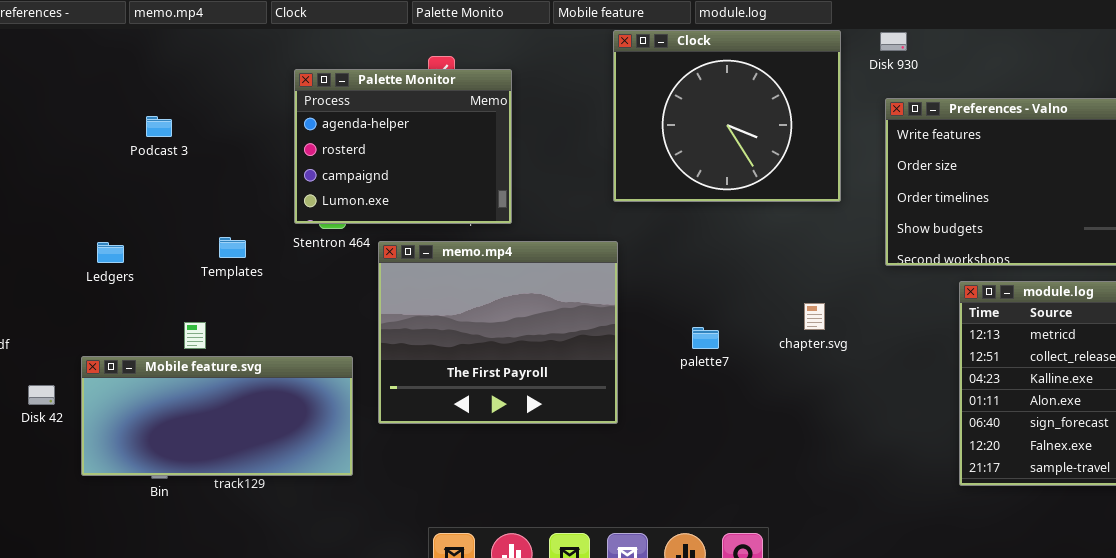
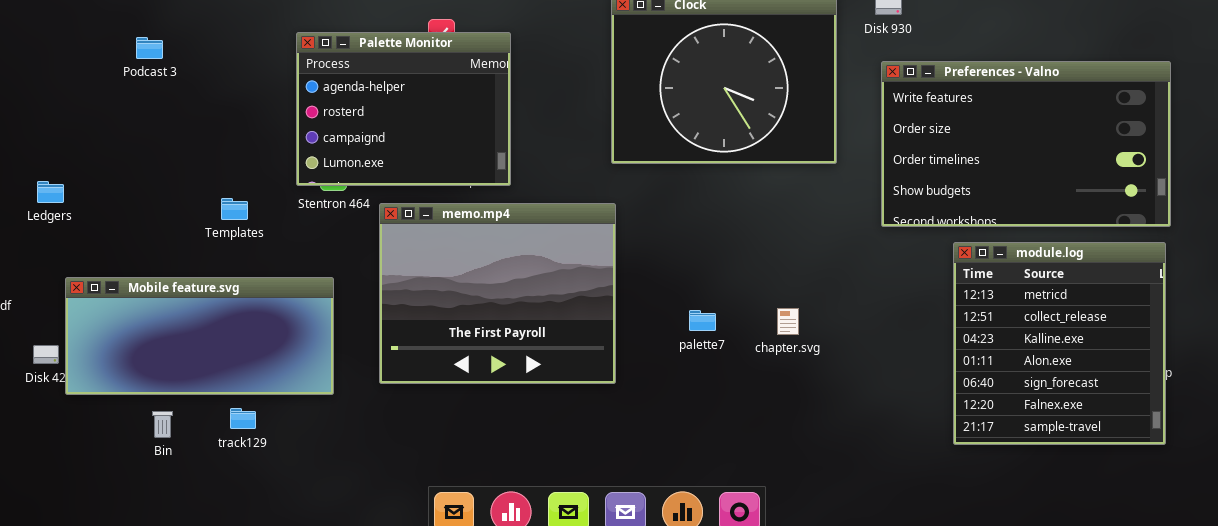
Podcast 3: [146,116,172,137] -> [136,37,163,59], moved
Ledgers: [97,242,124,263] -> [37,181,64,203], moved
chapter.svg: [804,303,825,330] -> [777,308,799,335], moved
palette7: [692,327,719,349] -> [689,310,716,331], moved
Mobile feature.svg: [81,356,353,476] -> [65,277,334,395], moved

